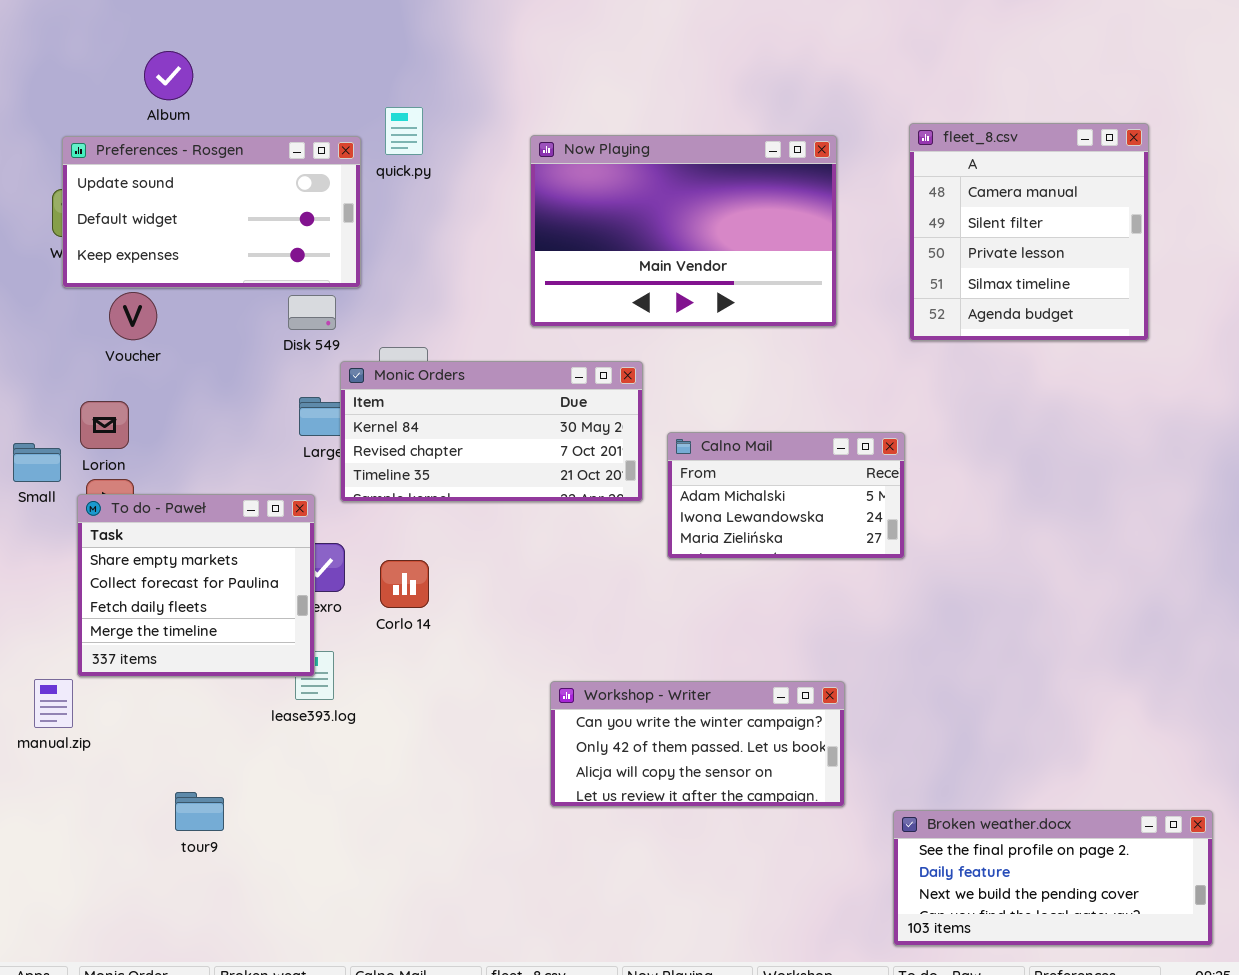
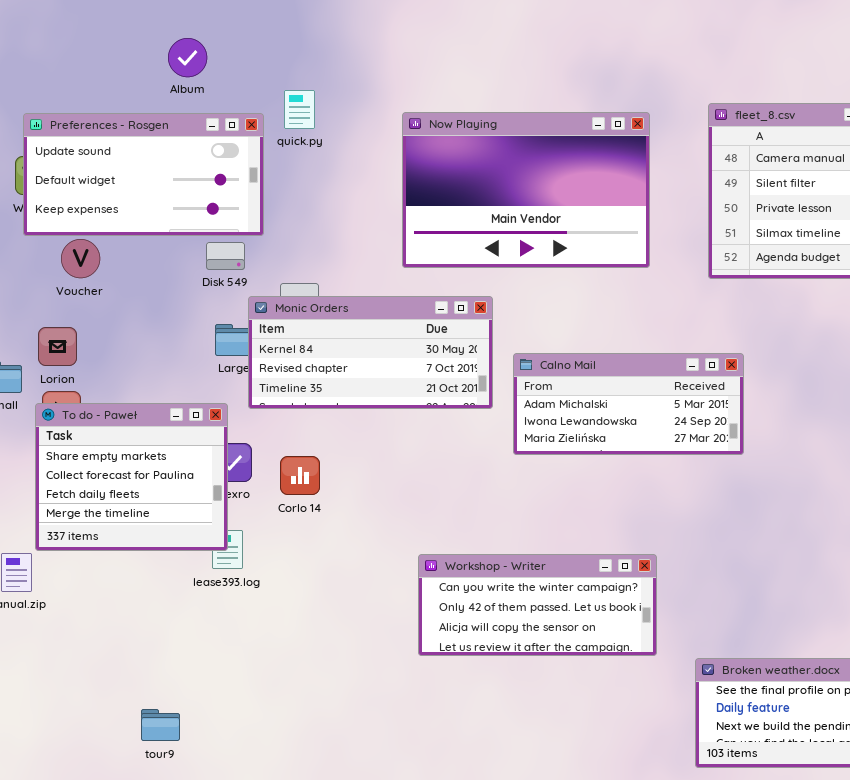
Album: [144,51,193,100] -> [168,38,207,77], moved
Calno Mail: [667,432,905,559] -> [513,353,744,455], resized
tour9: [175,792,224,831] -> [141,709,180,741], moved

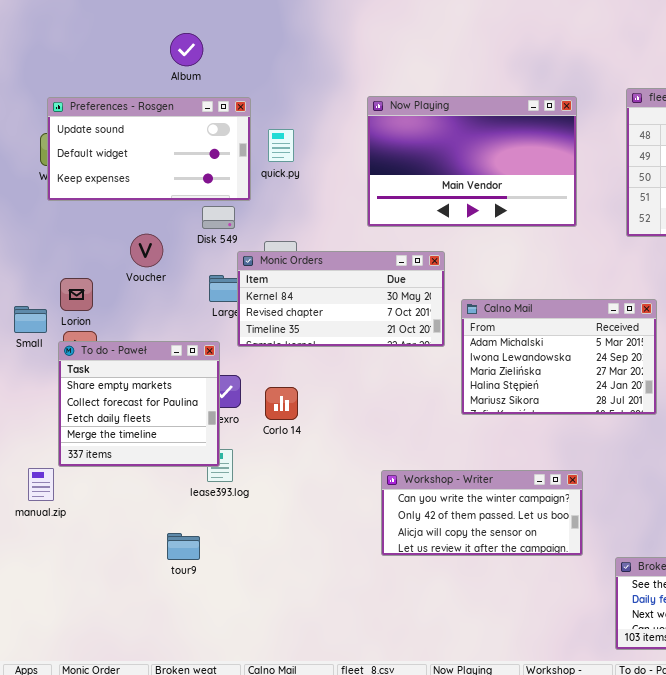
quick.py: [284,90,315,129] -> [268,129,294,162], moved
Voucher: [61,239,100,278] -> [130,234,163,267], moved
Calno Mail: [513,353,744,455] -> [461,299,657,415], resized
tour9: [141,709,180,741] -> [167,533,200,560], moved

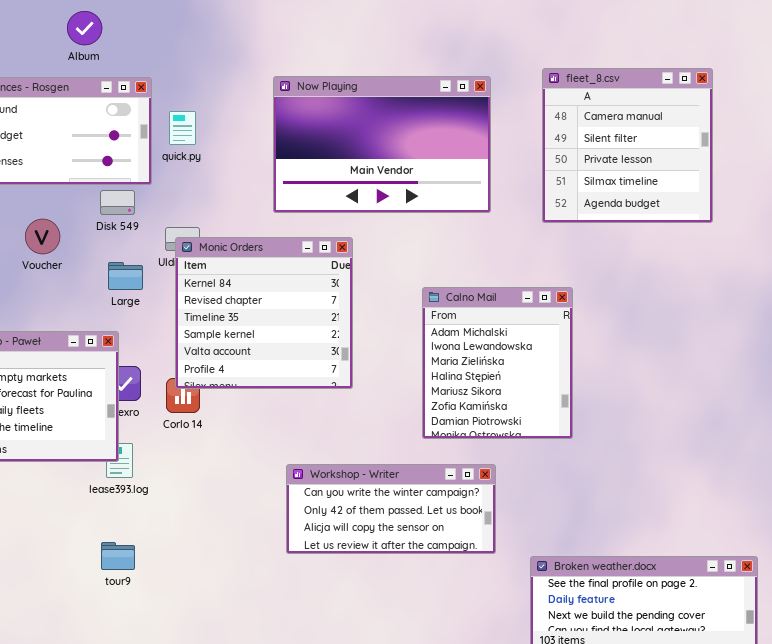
Monic Orders: [237,251,445,347] -> [175,237,353,389], resized
Calno Mail: [461,299,657,415] -> [422,287,573,439], resized
tour9: [167,533,200,560] -> [101,542,135,570], moved

